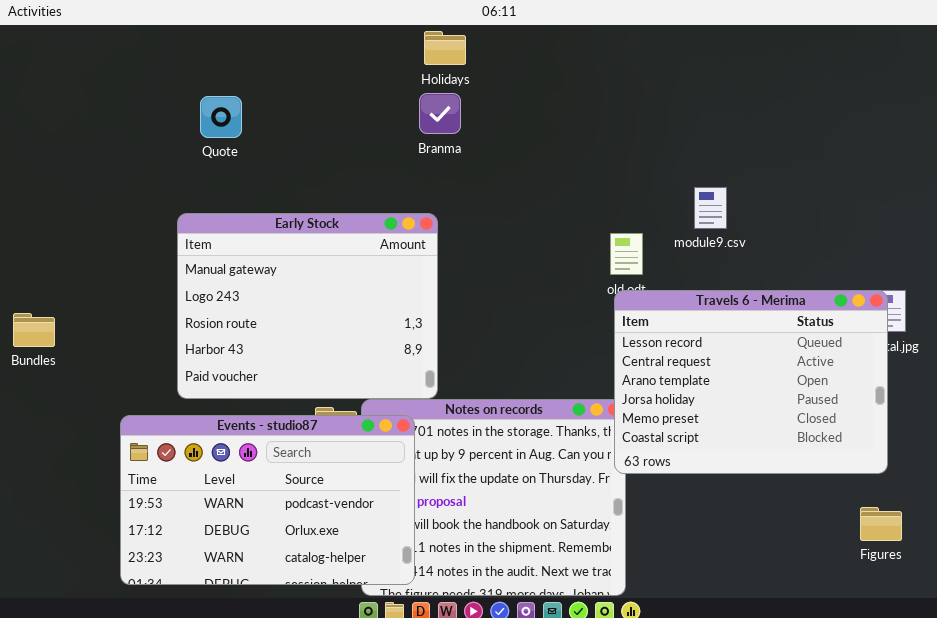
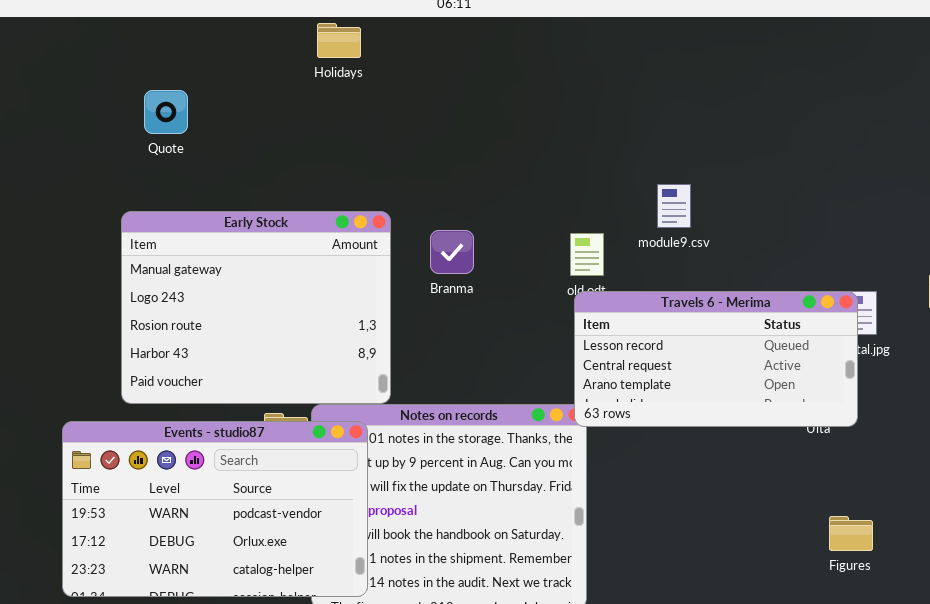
Holidays: [424,31,466,65] -> [317,23,361,58], moved
Branma: [419,93,461,134] -> [430,230,474,274], moved
Travels 6 - Merima: [614,290,888,474] -> [574,291,858,427], resized

